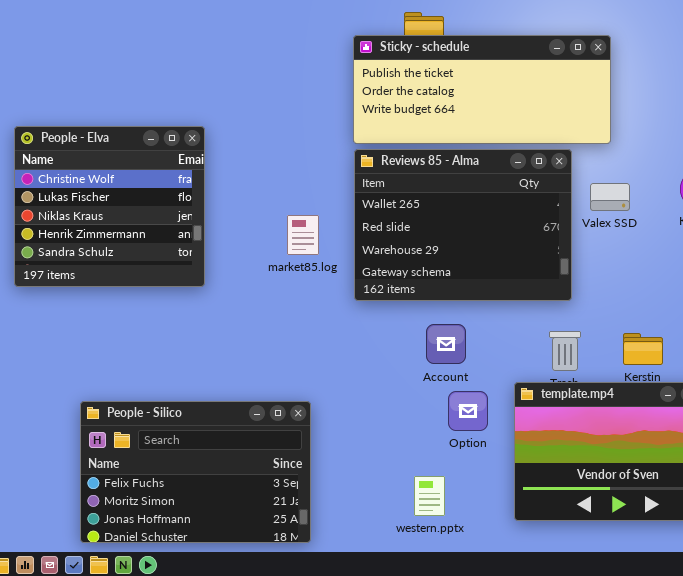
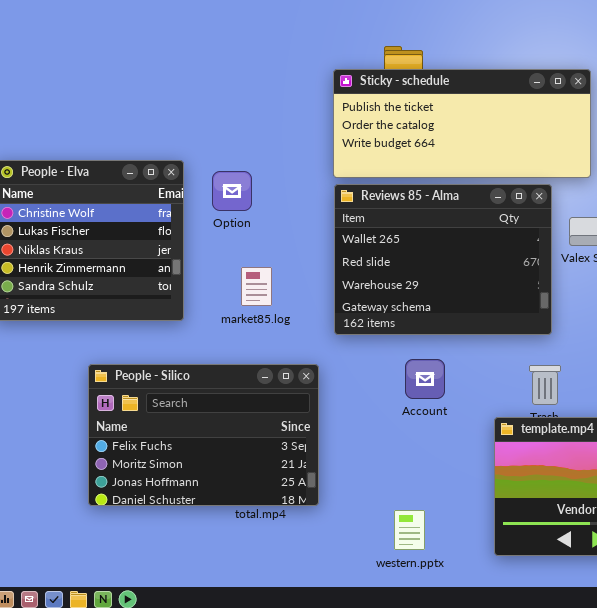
market85.log: [287,215,319,255] -> [241,267,272,306], moved
Option: [448,391,488,431] -> [212,171,252,211], moved
People - Silico: [80,401,311,543] -> [88,364,319,506], moved

